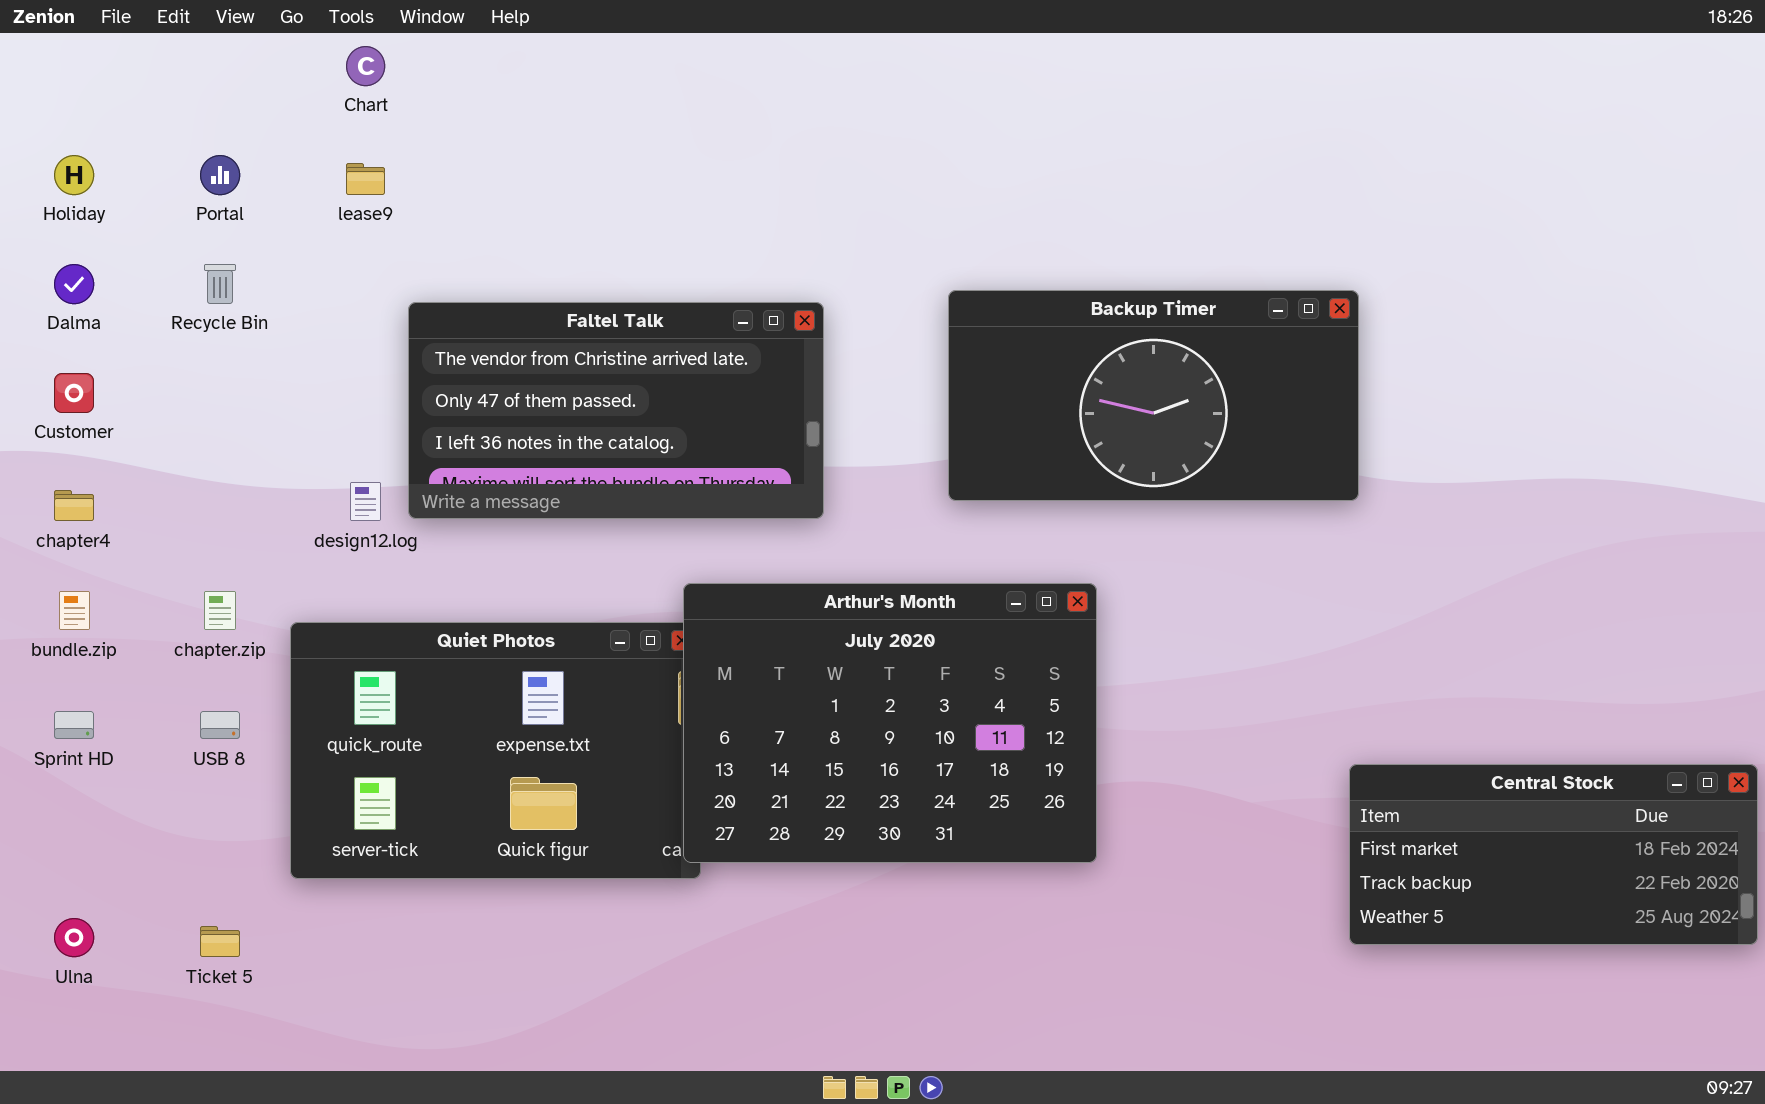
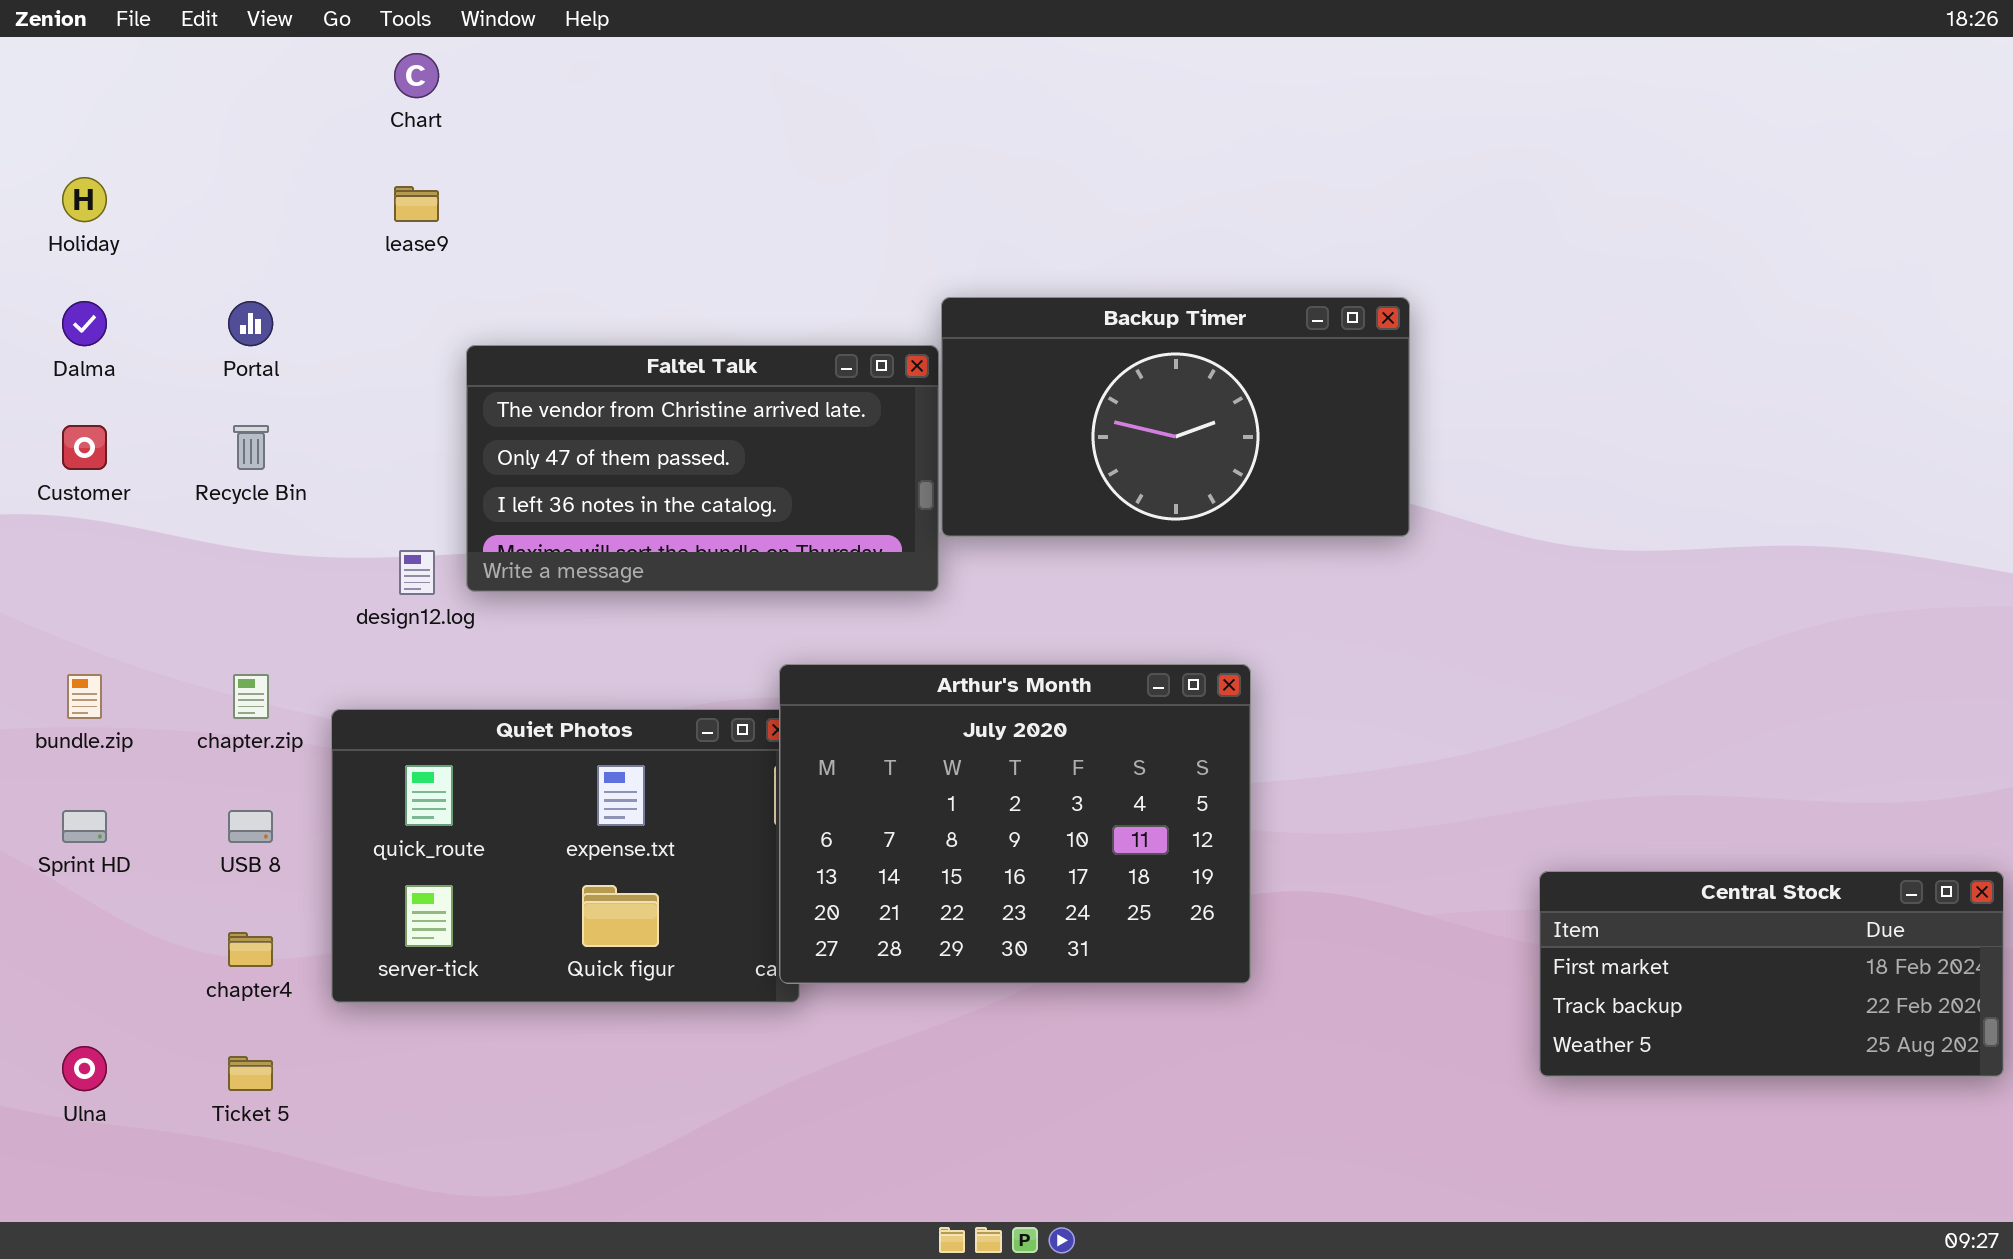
Portal: [200,155,240,195] -> [228,301,273,346], moved
Recycle Bin: [204,264,236,304] -> [233,425,269,470], moved
Backup Timer: [948,290,1359,501] -> [941,297,1410,537], moved
chapter4: [54,490,94,521] -> [228,932,273,967], moved

